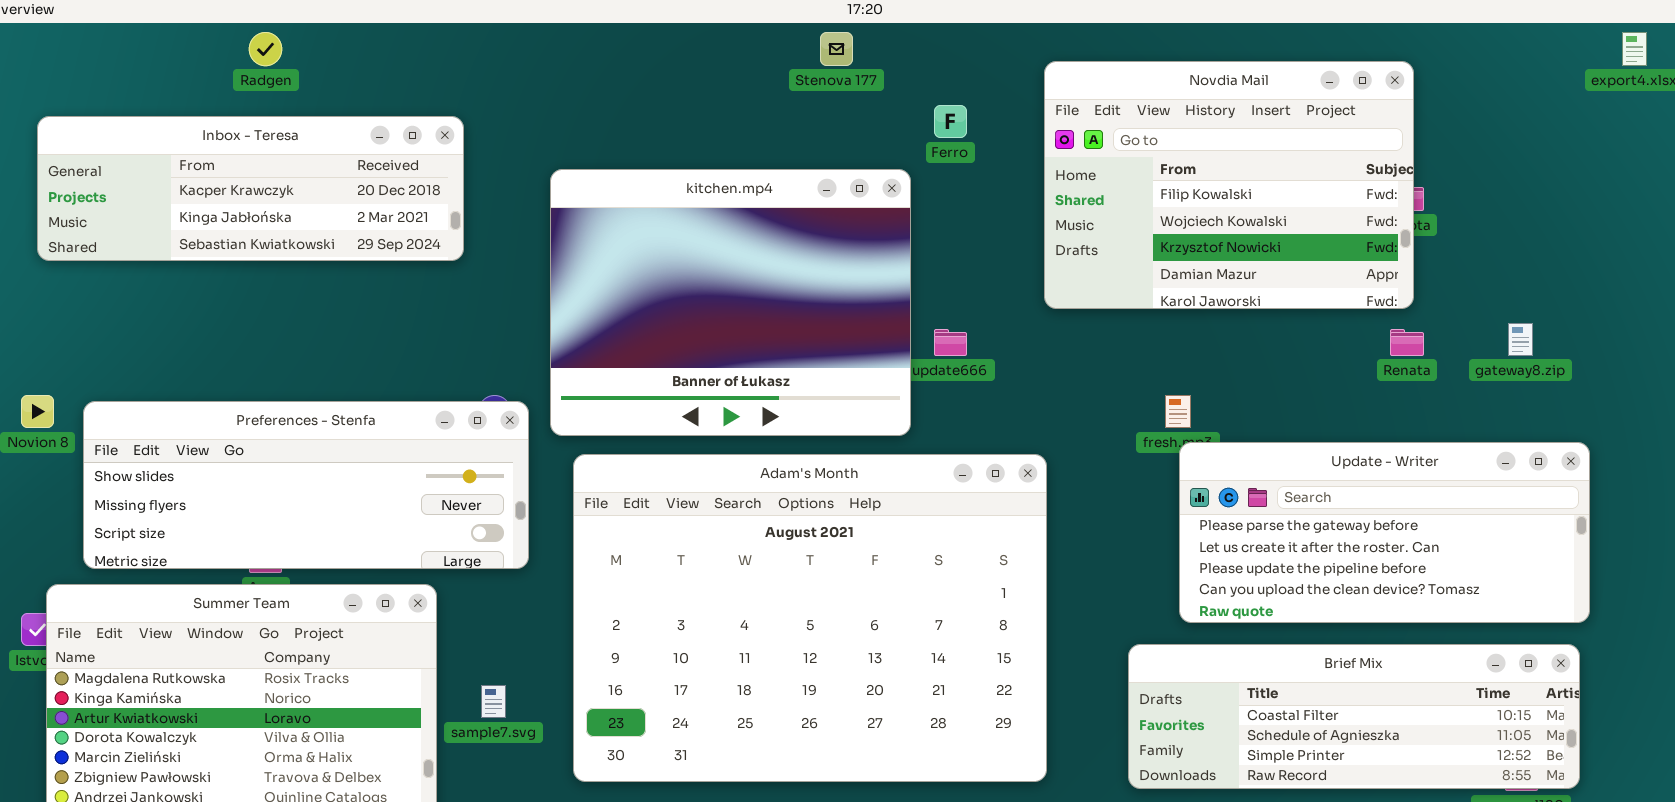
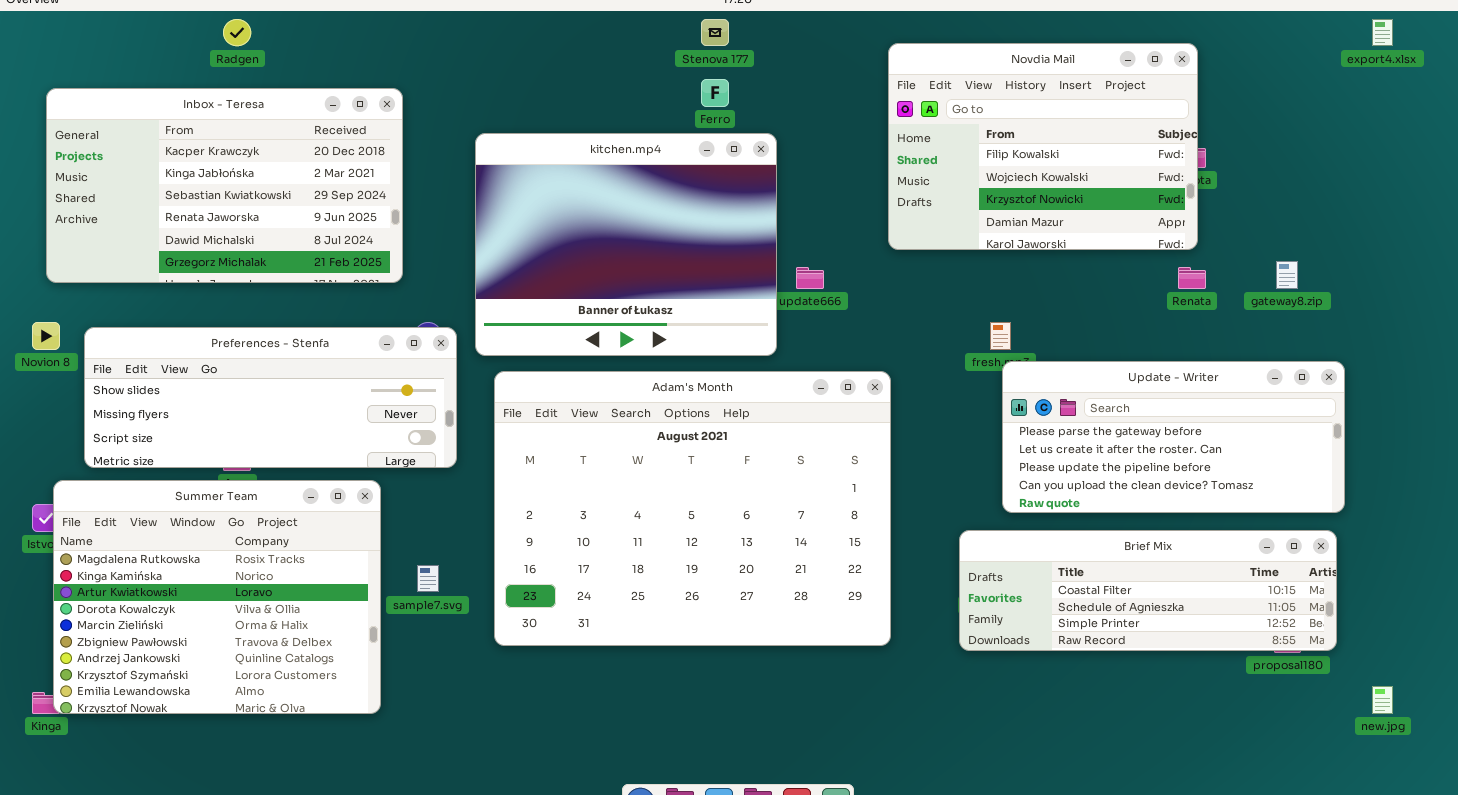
Ferro: [934,105,967,138] -> [701,79,729,107], moved
Inbox - Teresa: [37,116,464,261] -> [46,88,403,283], resized

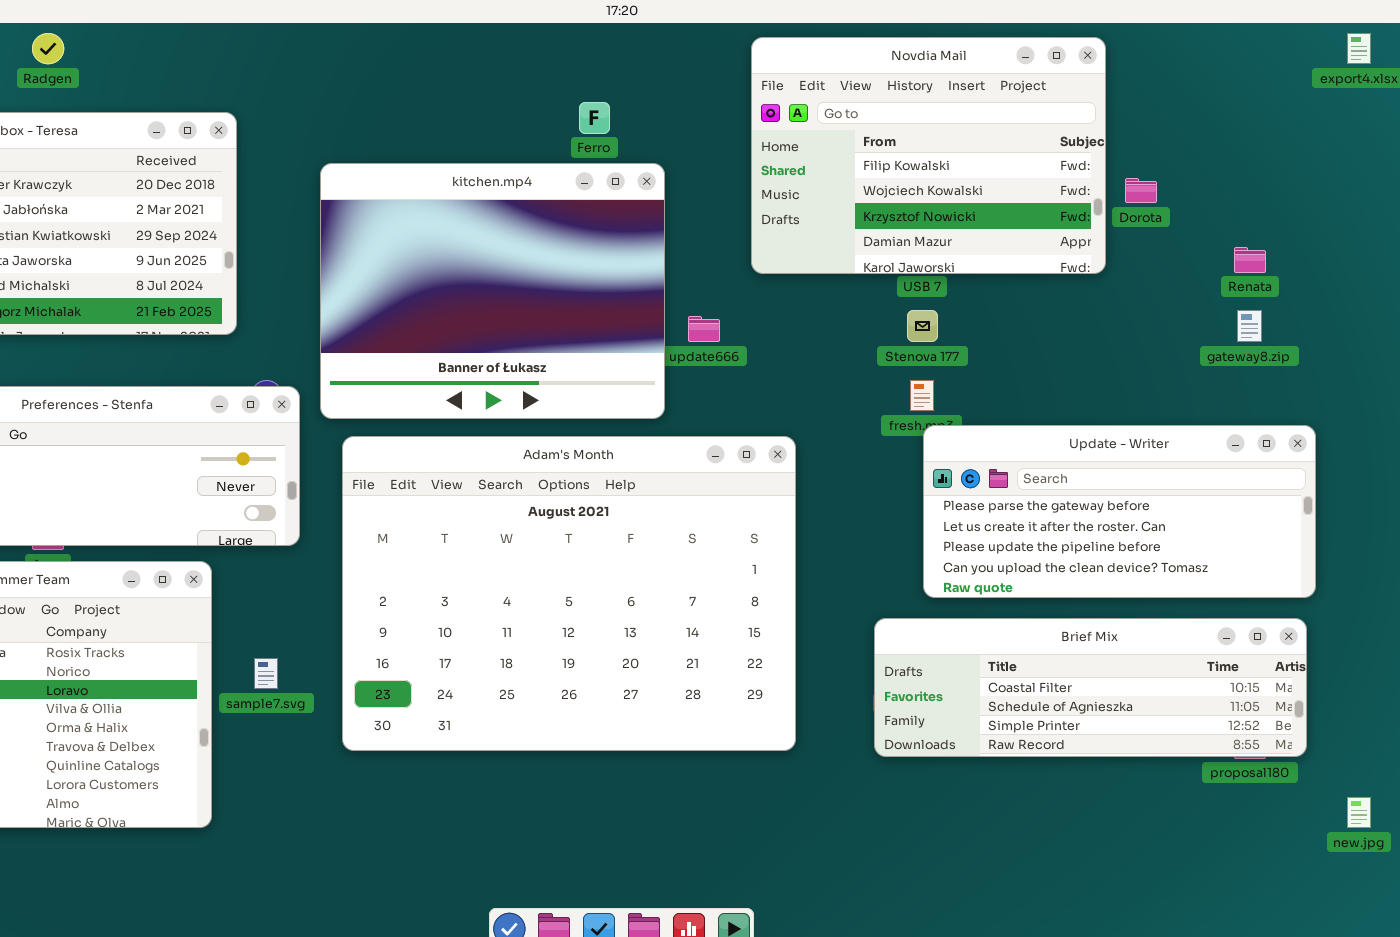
Stenova 177: [701,19,729,46] -> [907,310,938,342], moved
Novdia Mail: [888,43,1198,250] -> [751,37,1106,274], moved
Renata: [1178,267,1206,289] -> [1234,247,1266,273], moved

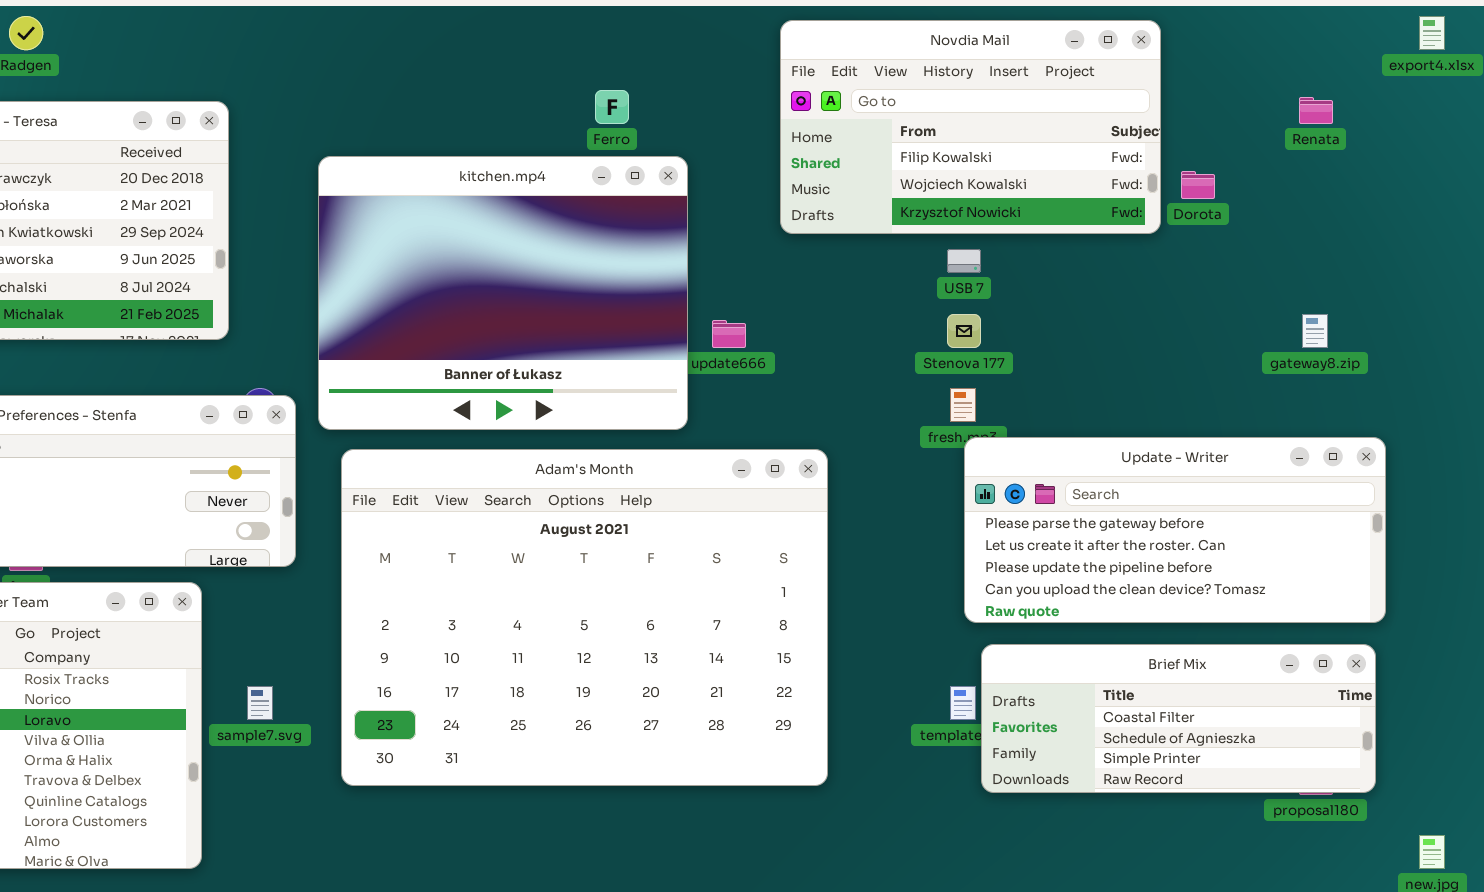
Novdia Mail: [751,37,1106,274] -> [780,20,1161,234], resized
Renata: [1234,247,1266,273] -> [1299,97,1333,124], moved
Brief Mix: [874,618,1307,757] -> [981,644,1376,793], resized

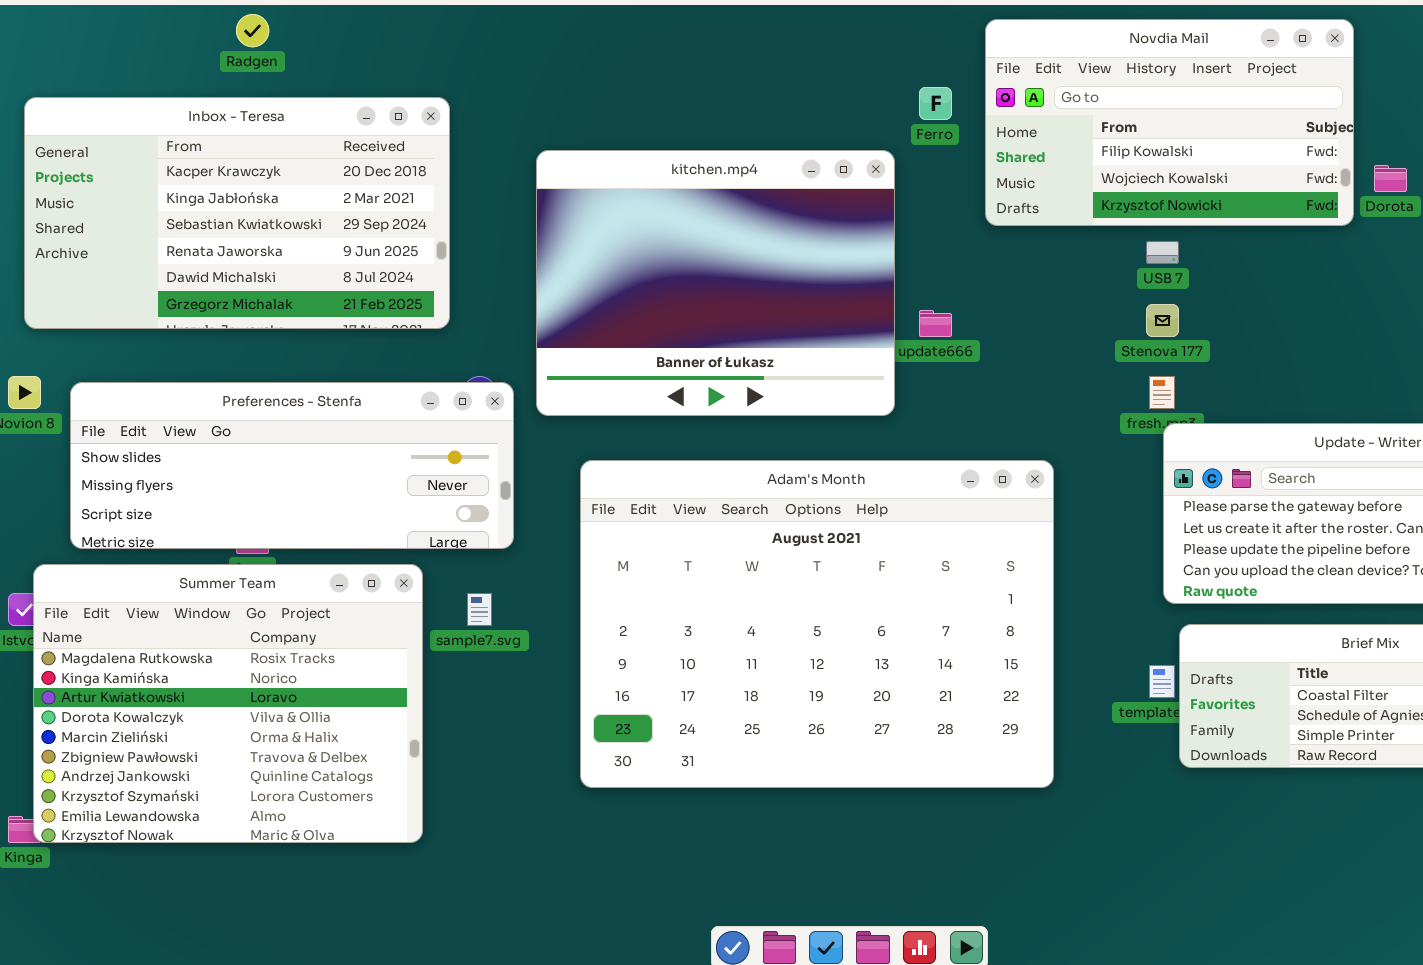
Ferro: [595,90,629,124] -> [919,87,952,120], moved
Adam's Month: [341,449,828,786] -> [580,460,1054,788], moved
sample7.svg: [247,686,273,720] -> [467,593,492,626], moved

